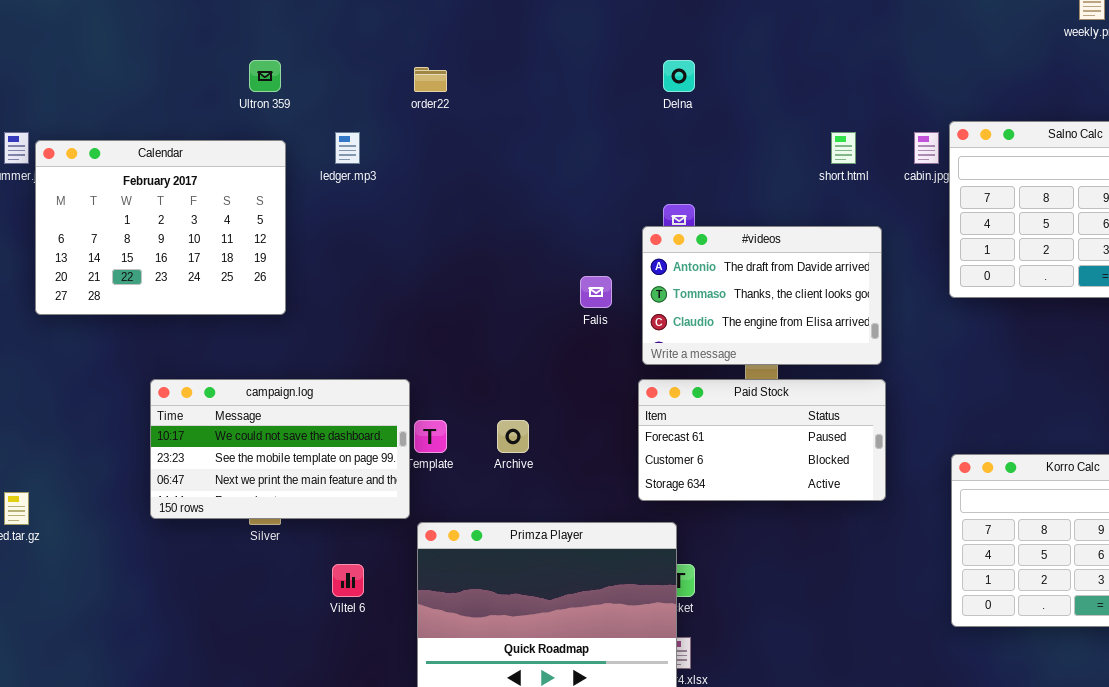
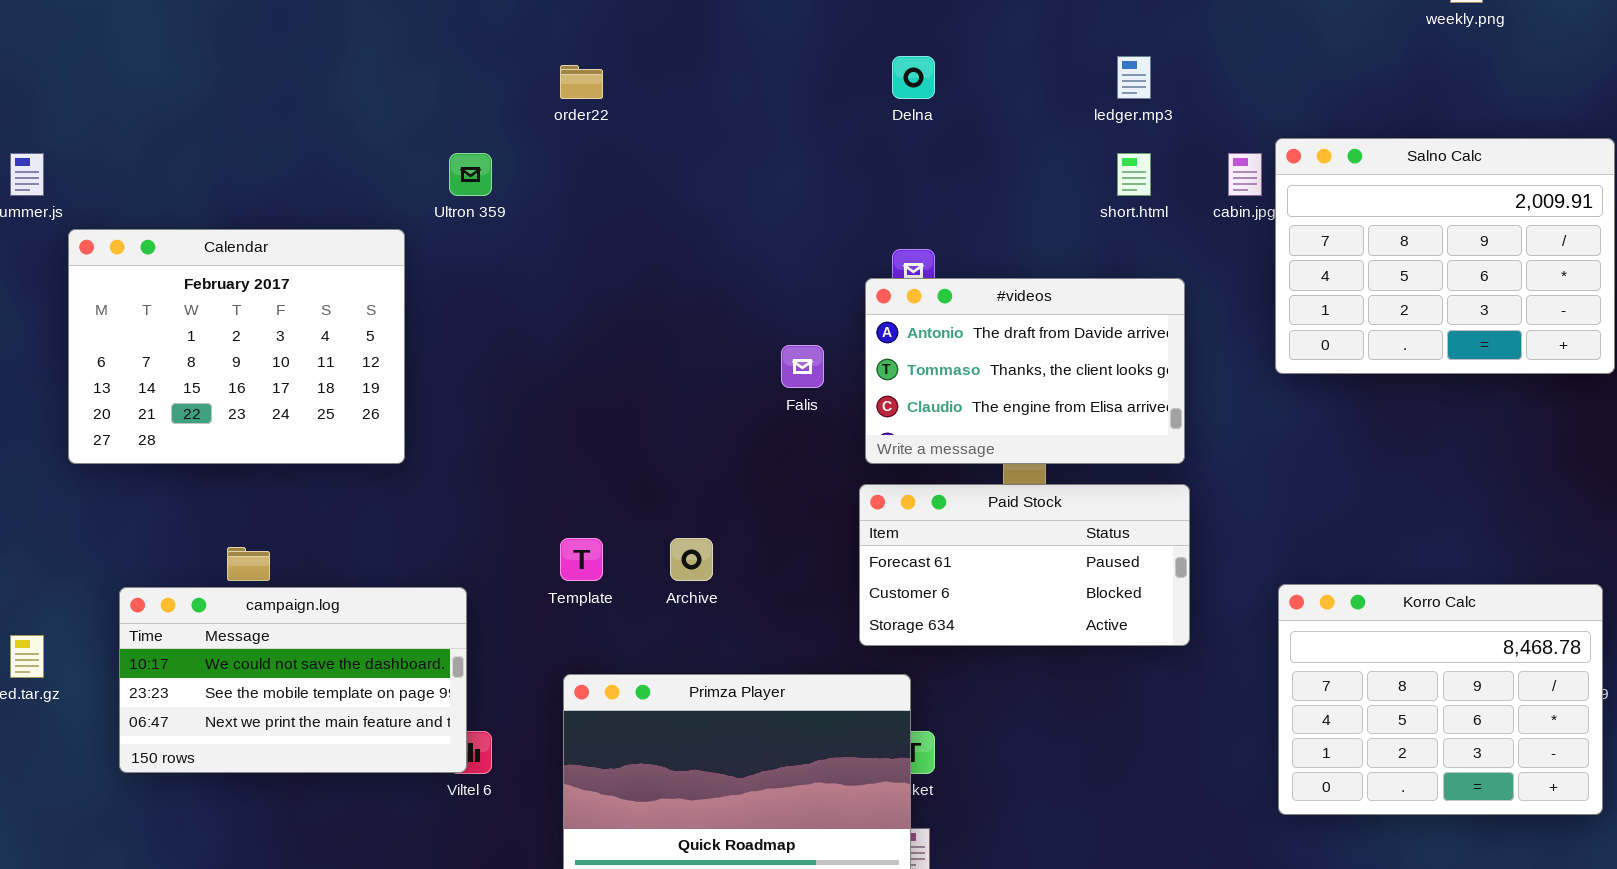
Ultron 359: [249,60,281,92] -> [449,153,492,196], moved
ledger.mp3: [335,132,360,164] -> [1117,56,1151,99], moved
Calendar: [35,140,286,315] -> [68,229,405,464], moved
campaign.log: [150,379,410,519] -> [119,587,467,773], moved

